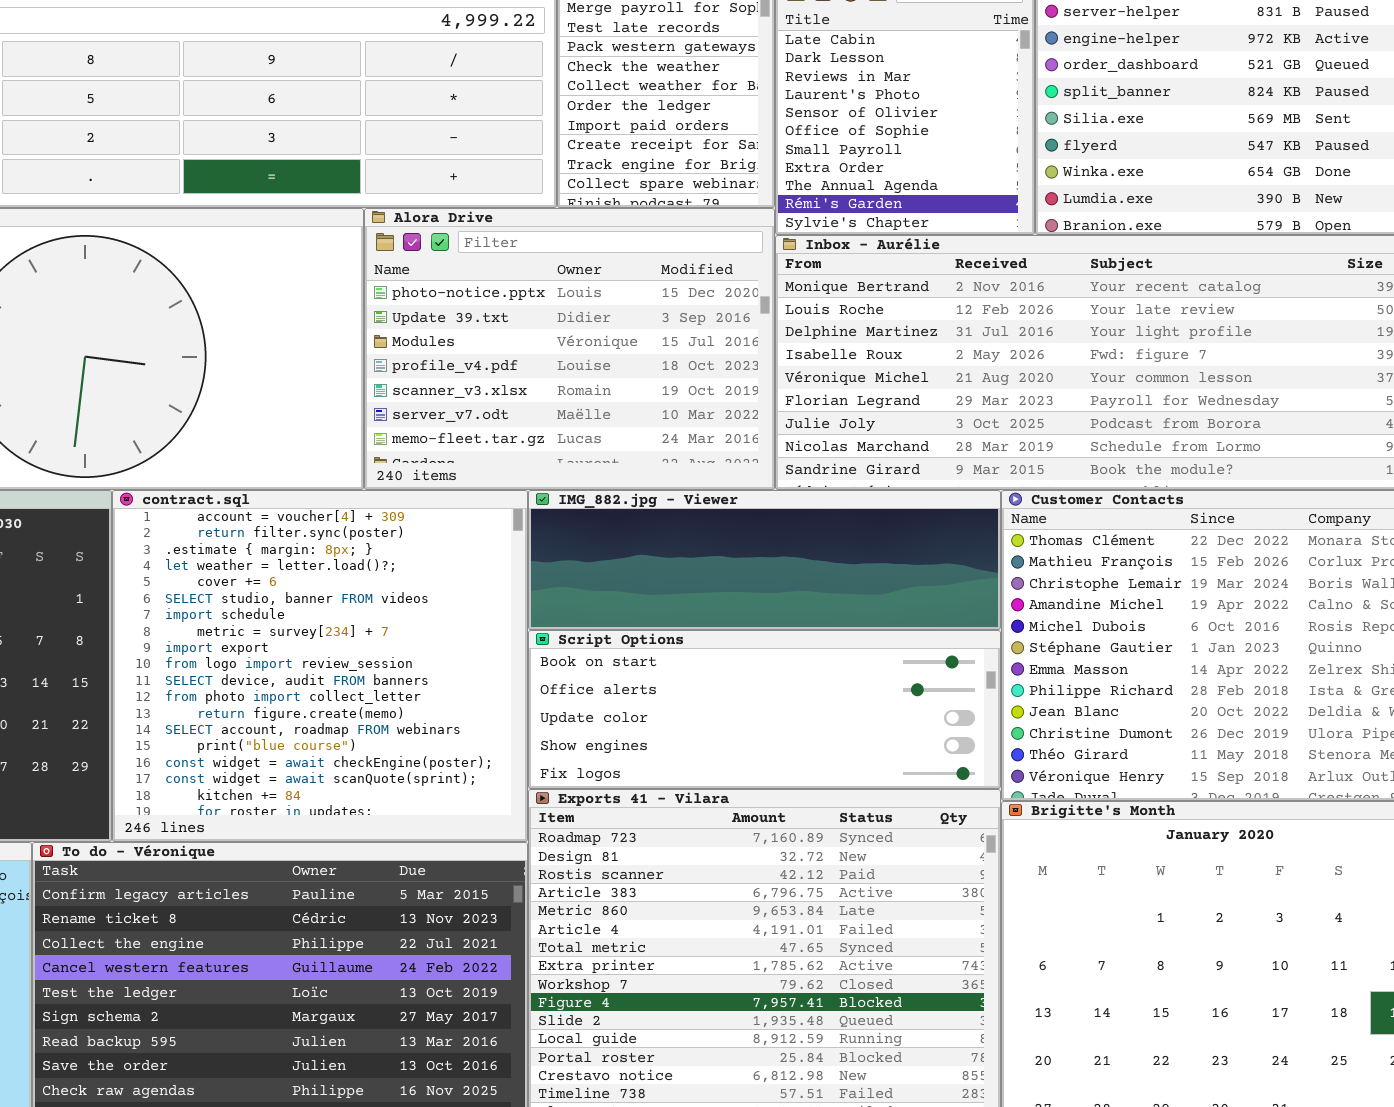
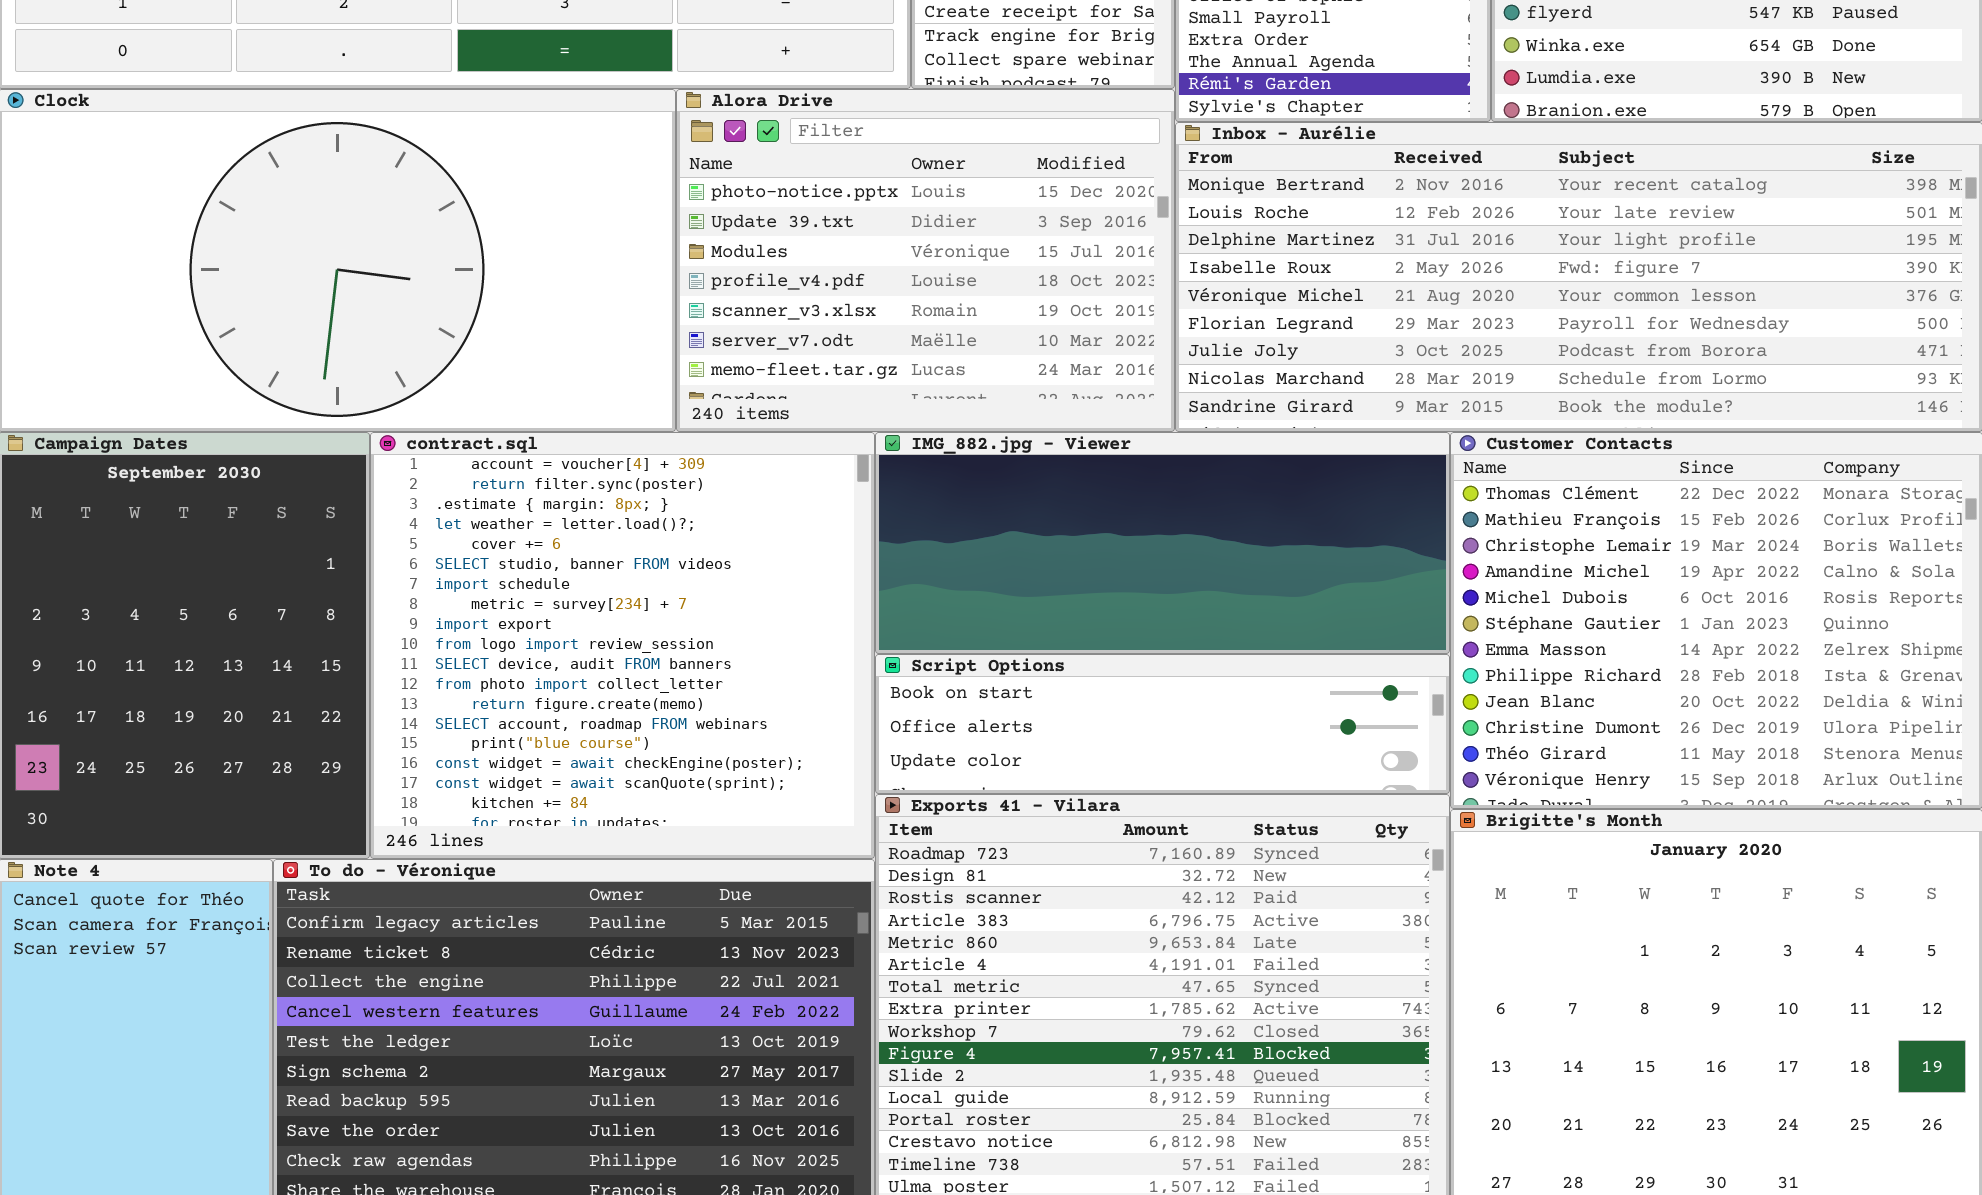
IMG_882.jpg - Viewer: [528,490,1001,630] -> [875,432,1450,654], resized
Script Options: [528,630,1001,789] -> [875,654,1450,794], resized

